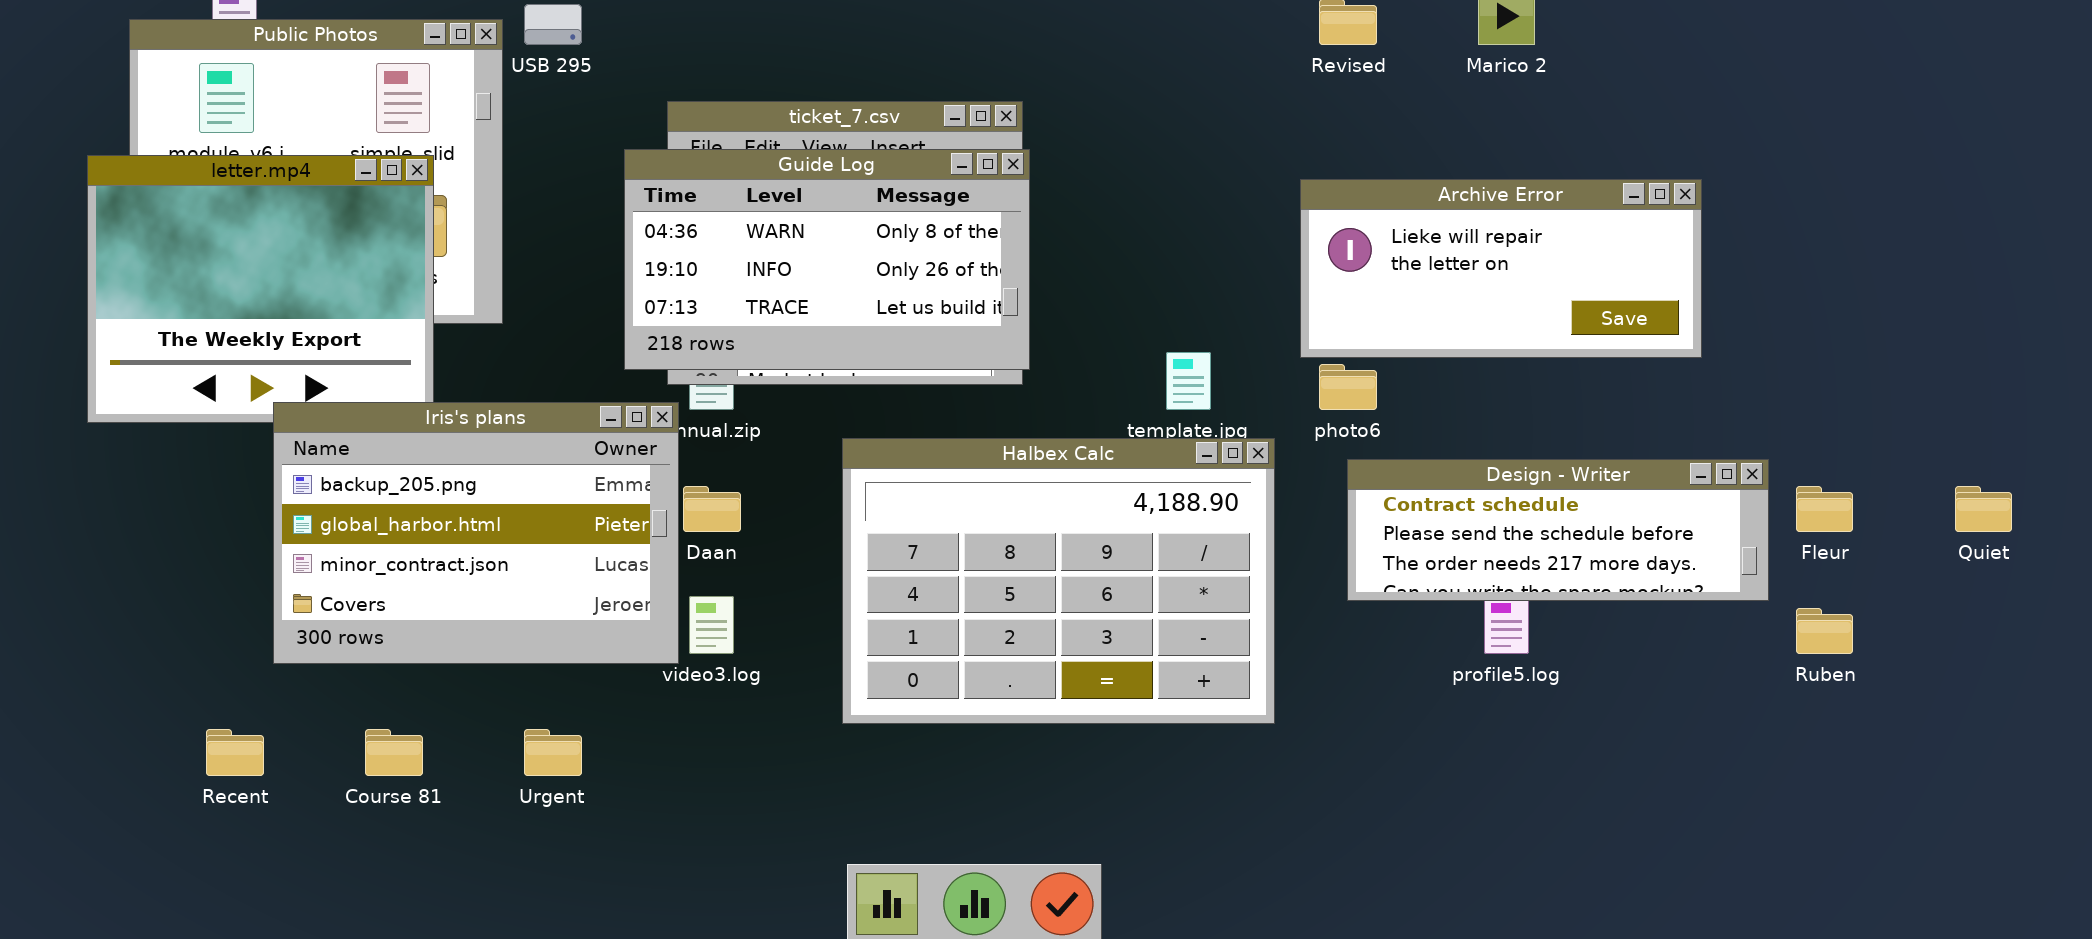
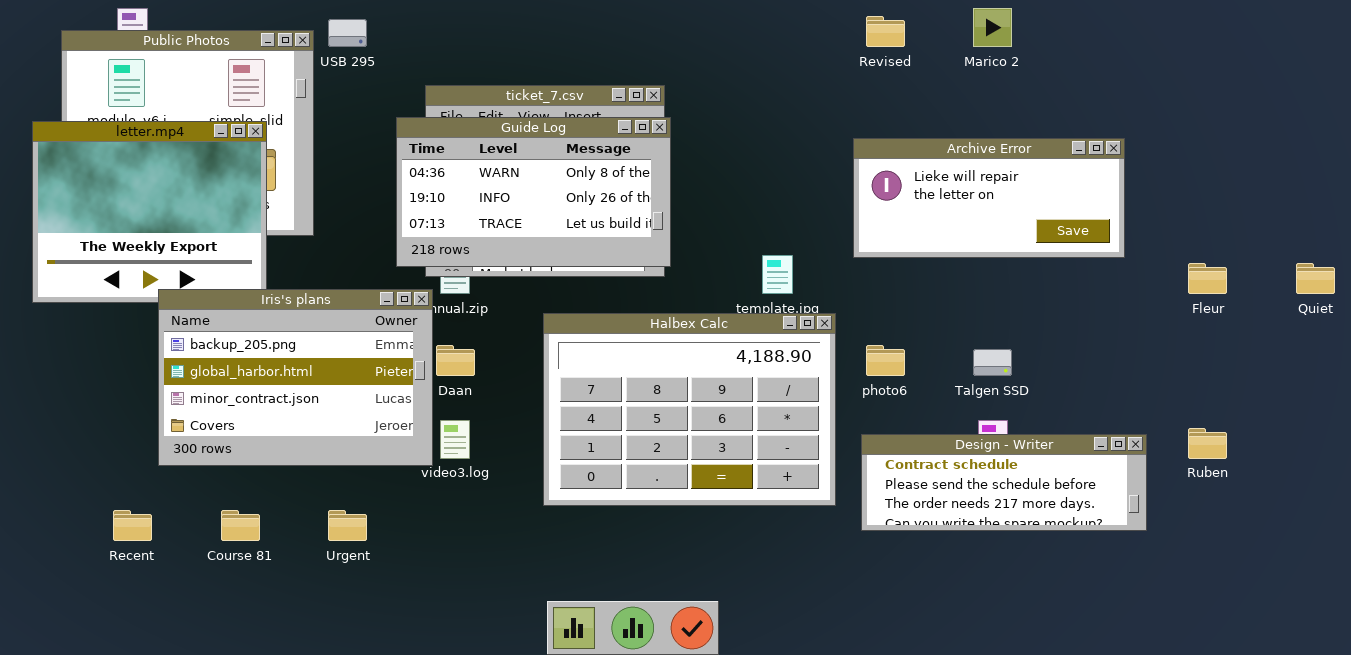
photo6: [1319,364,1377,410] -> [866,345,905,376], moved
Design - Writer: [1347,459,1769,601] -> [861,434,1147,531], moved
Fleur: [1796,486,1853,532] -> [1188,263,1227,294], moved
Quiet: [1955,486,2012,532] -> [1296,263,1335,294], moved

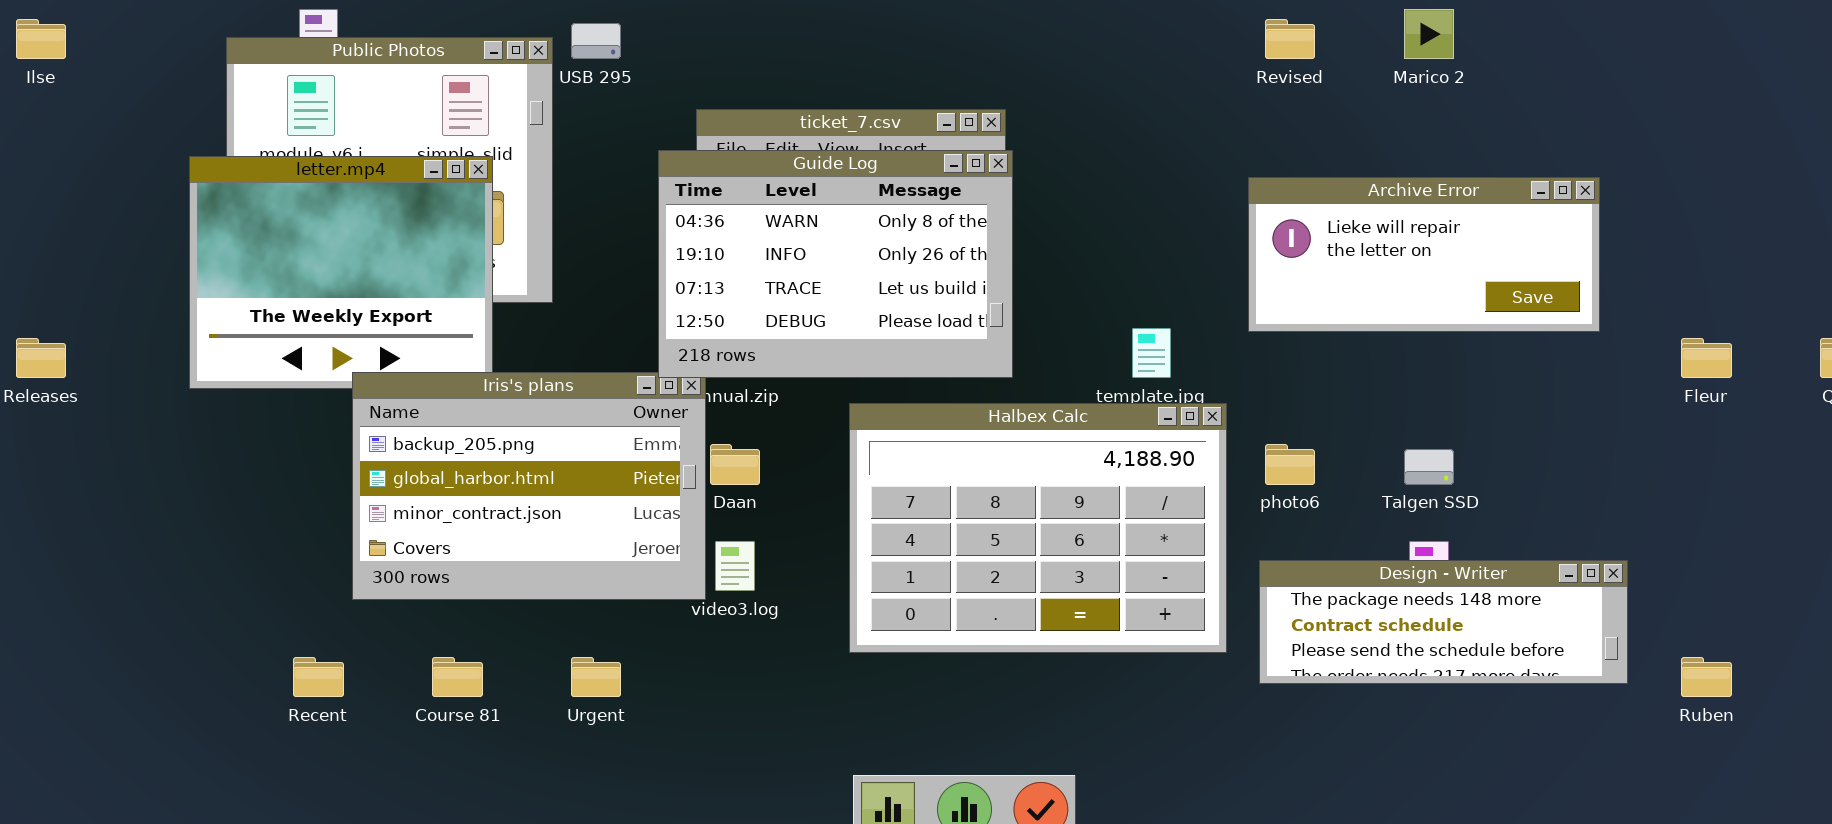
Guide Log: [396,117,671,267] -> [658,150,1013,378], resized
Ruben: [1188,428,1227,459] -> [1681,657,1732,697], moved
Design - Writer: [861,434,1147,531] -> [1259,560,1628,684], scrolled up 1 row

